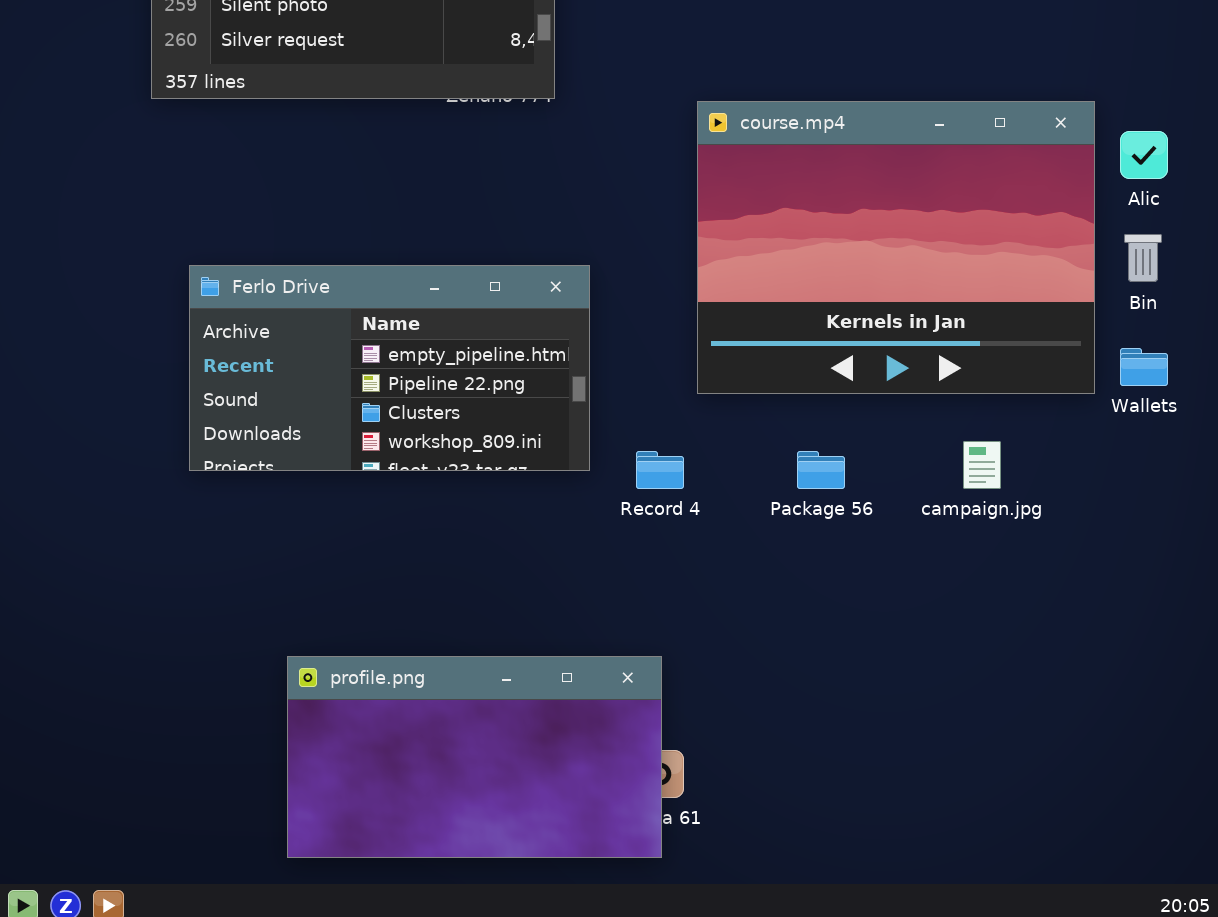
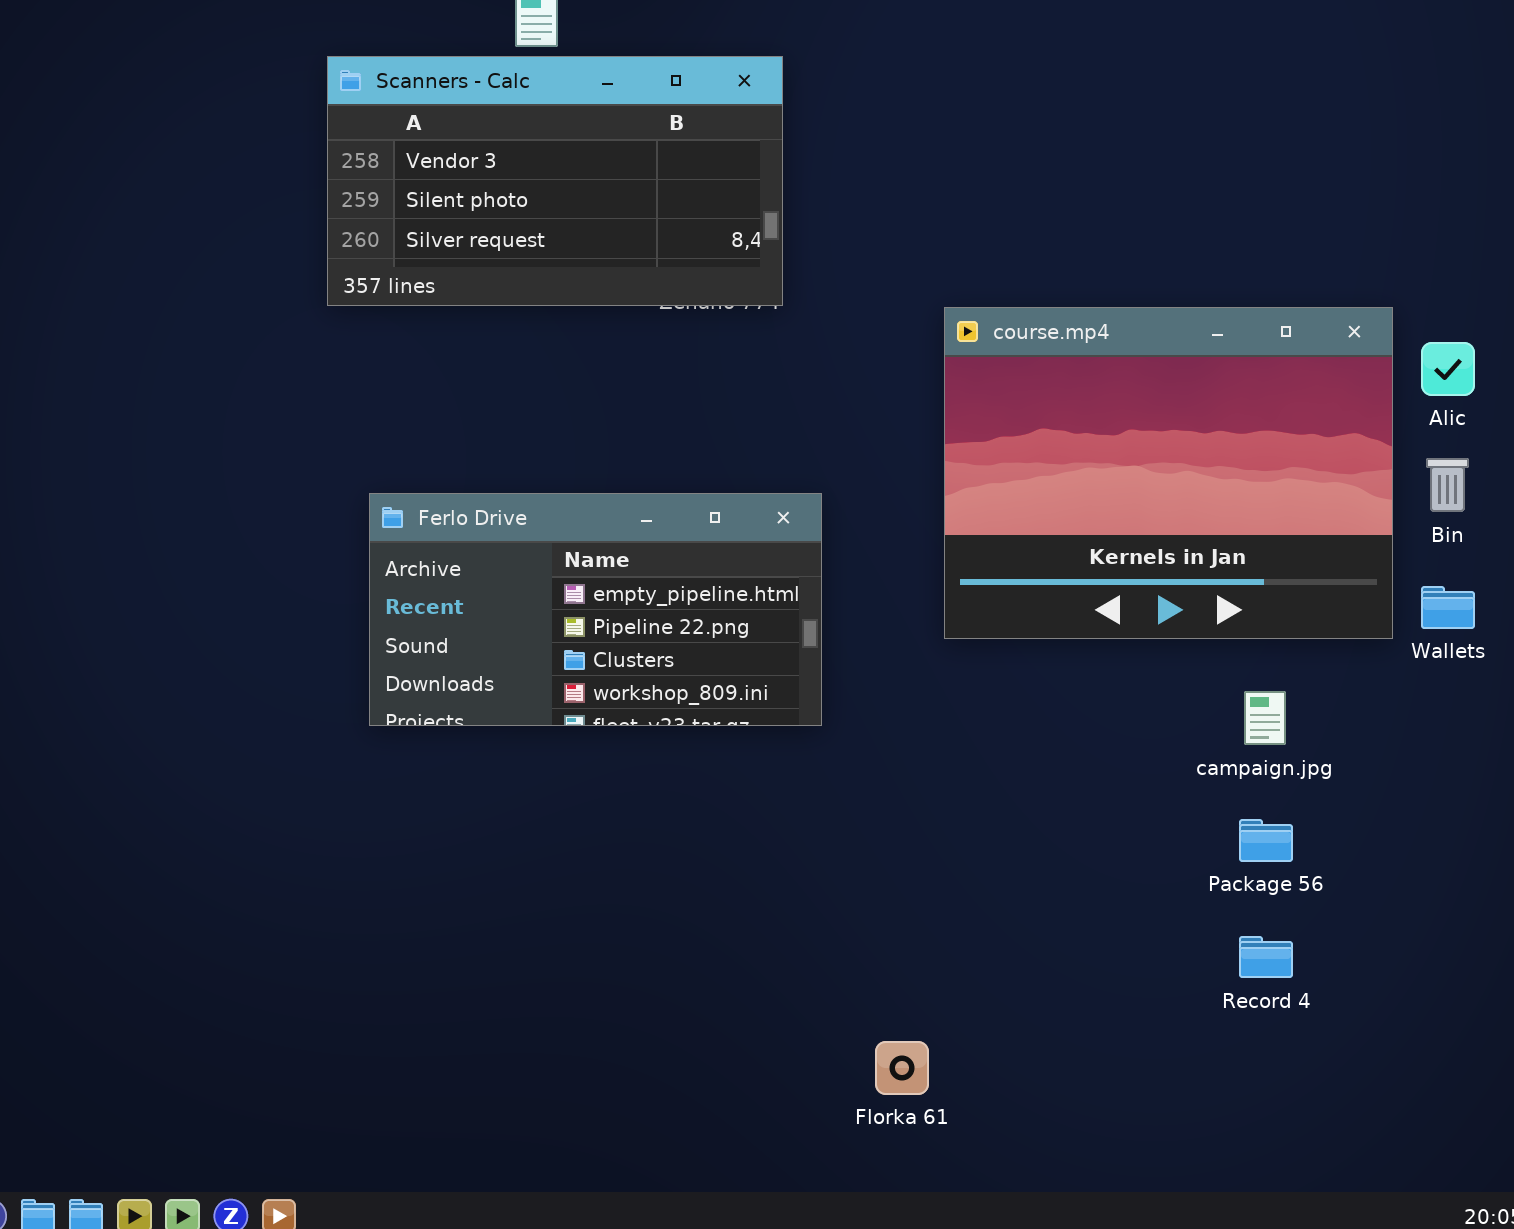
Record 4: [636,451,684,489] -> [1239,936,1293,978], moved
Package 56: [797,451,845,489] -> [1239,819,1293,862], moved
profile.png: [287,656,662,858] -> none, closed

